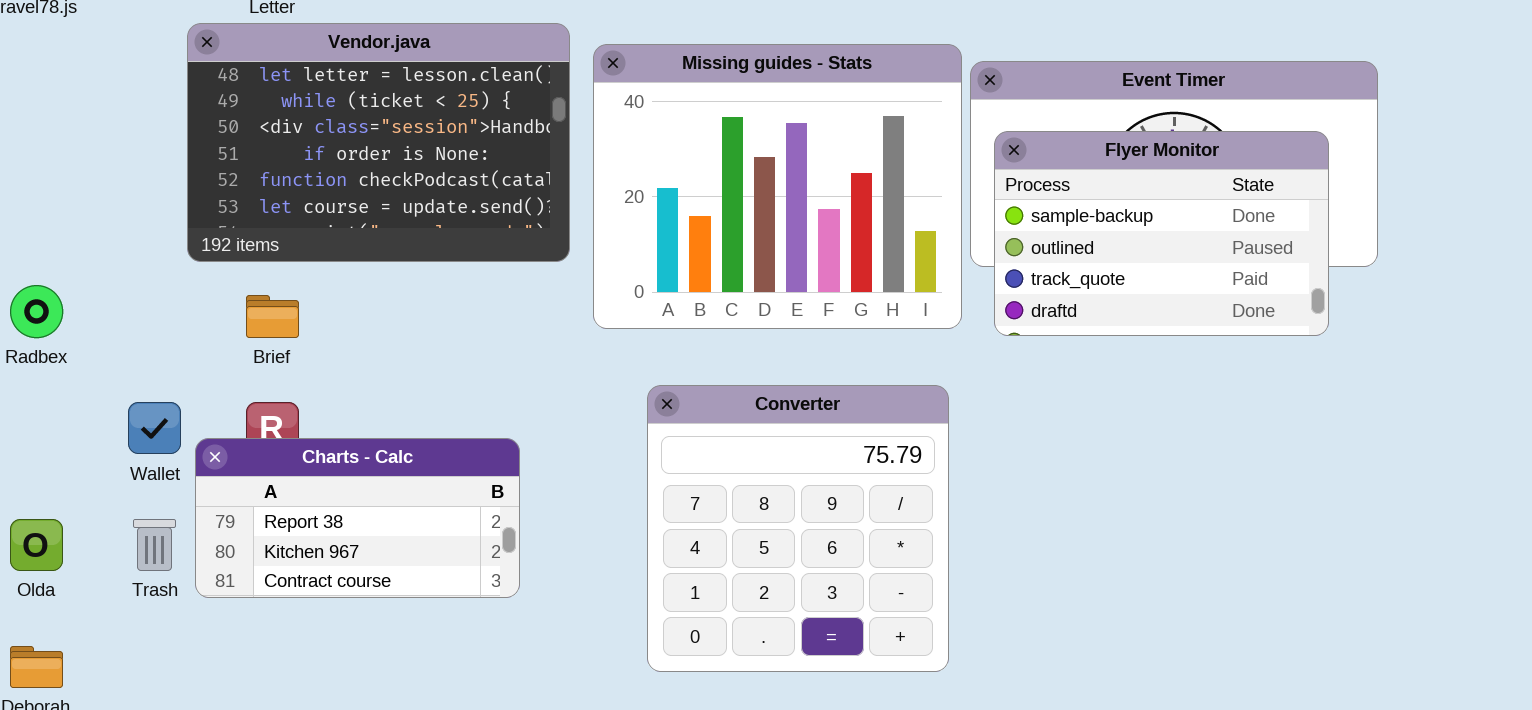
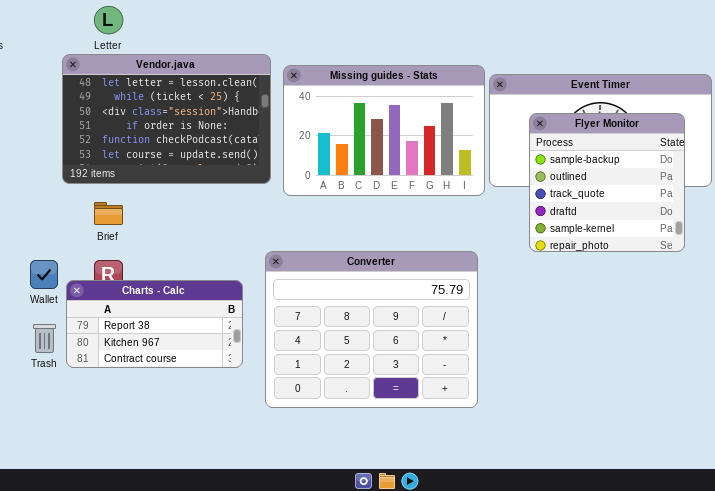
Missing guides - Stats: [593,44,962,329] -> [283,65,485,196], resized
Flyer Monitor: [994,131,1329,336] -> [529,113,685,252], resized
Converter: [647,385,949,672] -> [265,251,478,408], resized

